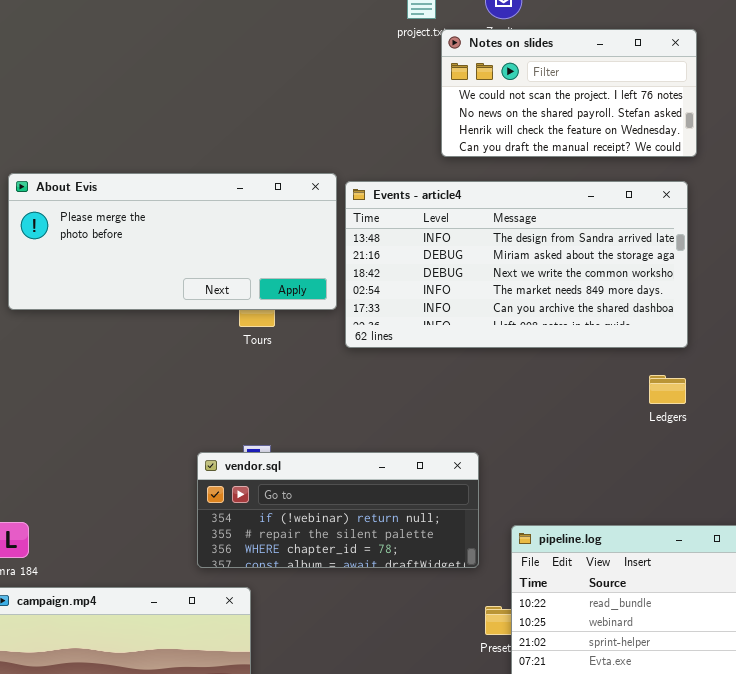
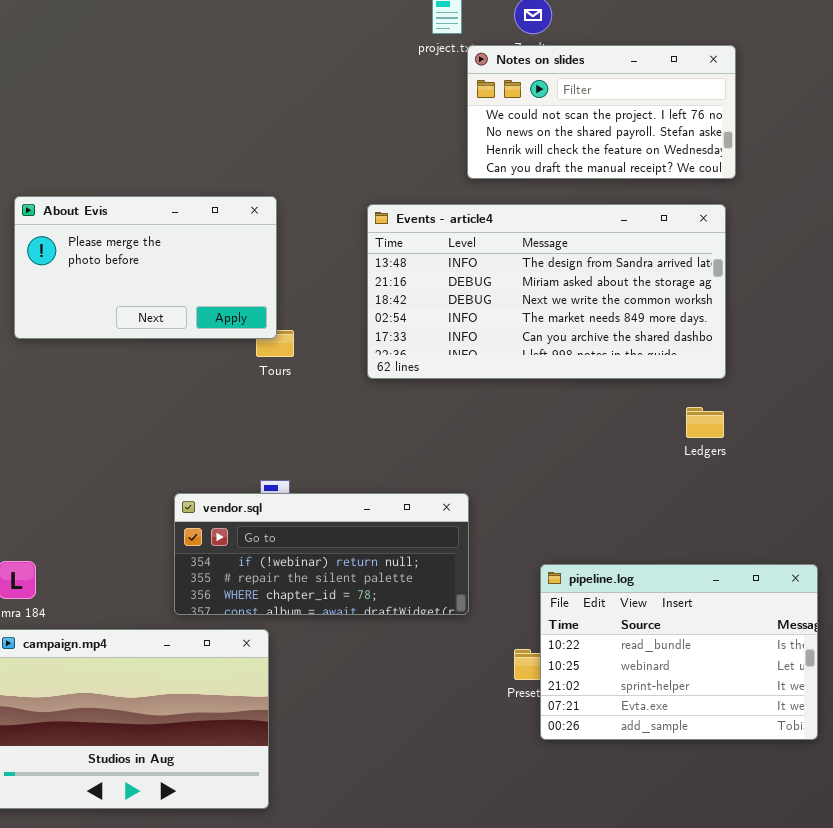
About Evis: [8,173,337,310] -> [14,196,277,339], resized
vendor.sql: [197,452,479,568] -> [174,493,469,615], moved

